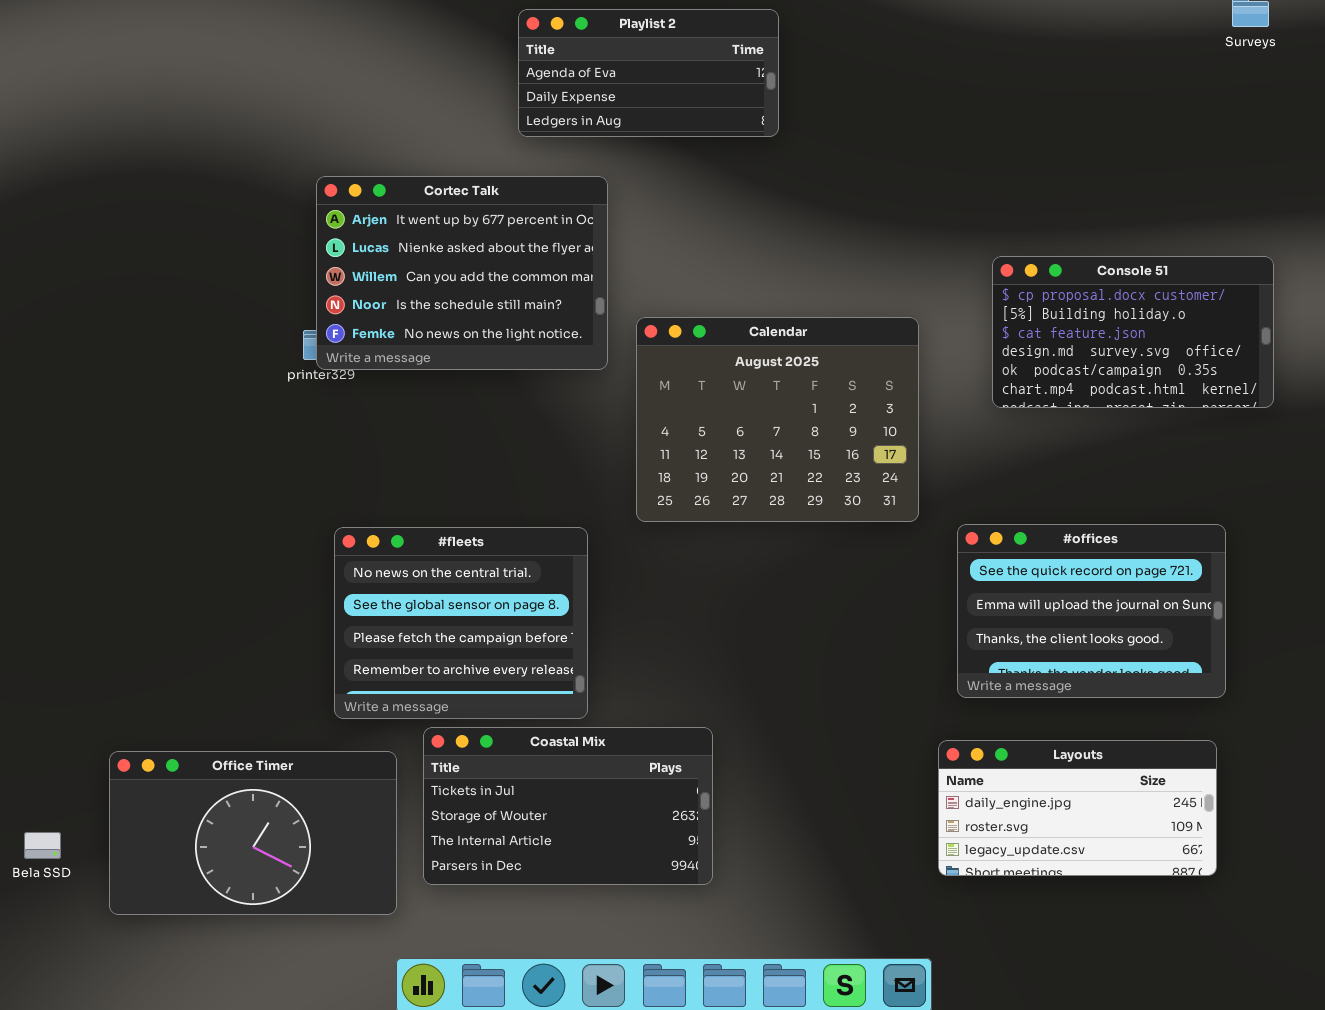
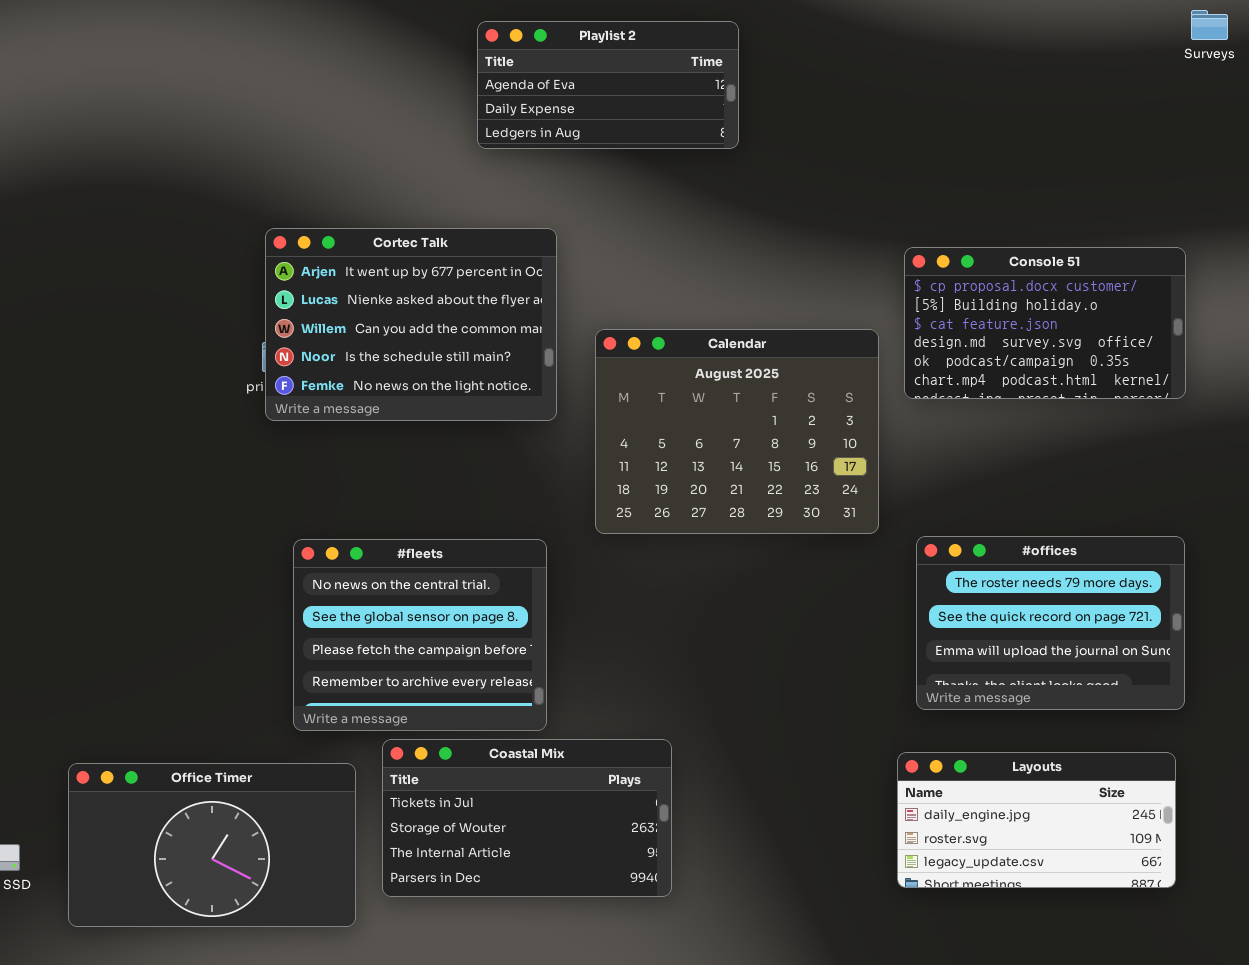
Cortec Talk: [316,176,608,370] -> [265,228,557,421], moved
Console 51: [992,256,1274,408] -> [904,247,1186,399], moved
#offices: [957,524,1226,698] -> [916,536,1185,710], scrolled up 1 row

